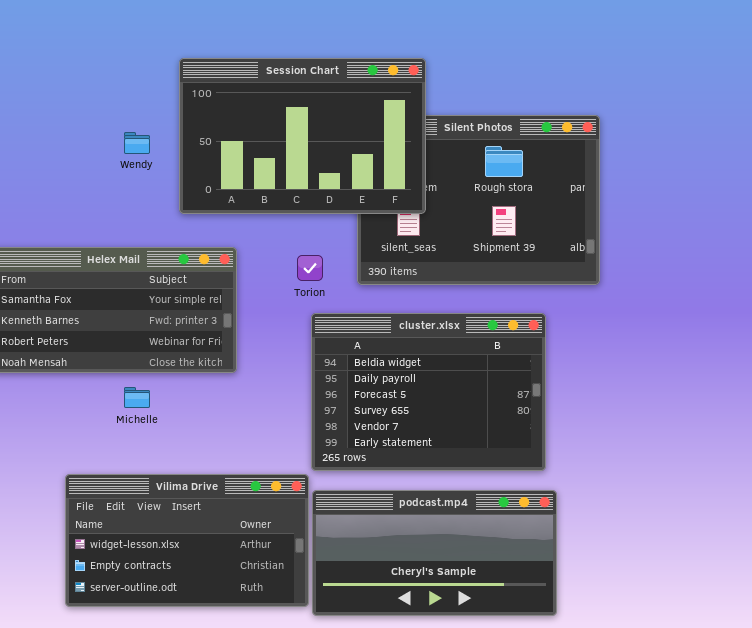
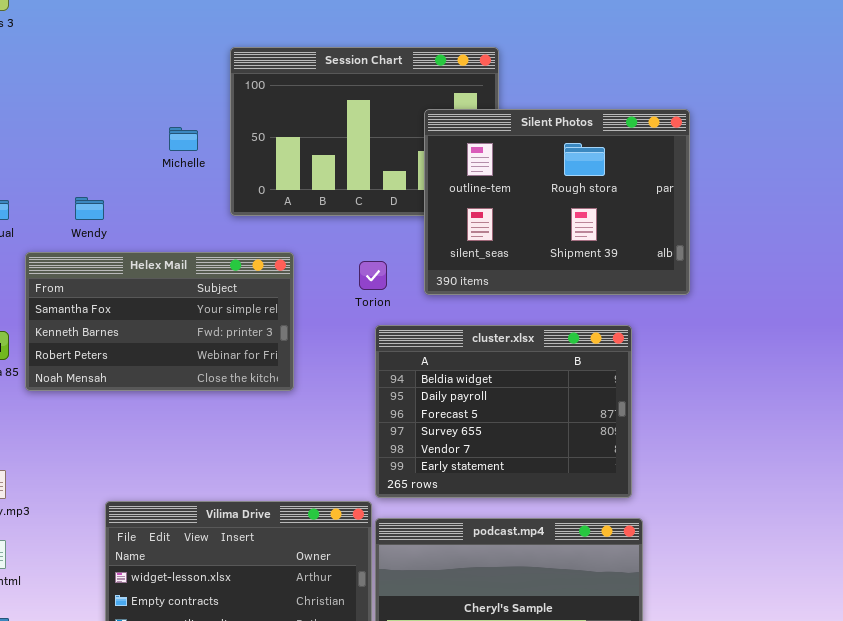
Silent Photos: [357,115,600,285] -> [424,109,690,295], raised
Wendy: [124,132,150,154] -> [75,197,104,220], moved
Michelle: [124,387,150,408] -> [169,127,198,151], moved

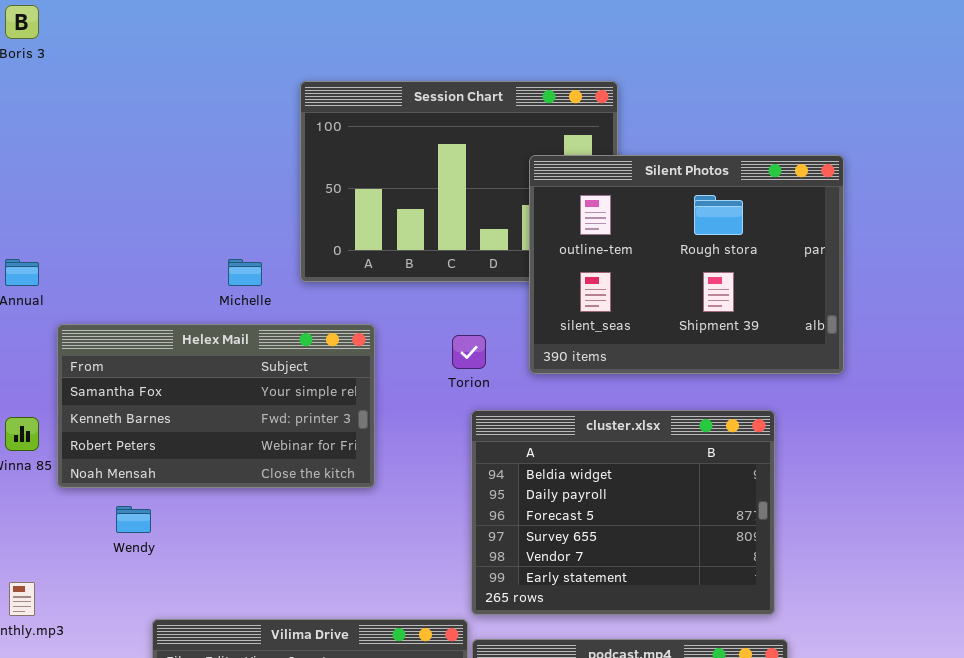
Michelle: [169,127,198,151] -> [228,259,262,286], moved
Wendy: [75,197,104,220] -> [116,506,151,533], moved

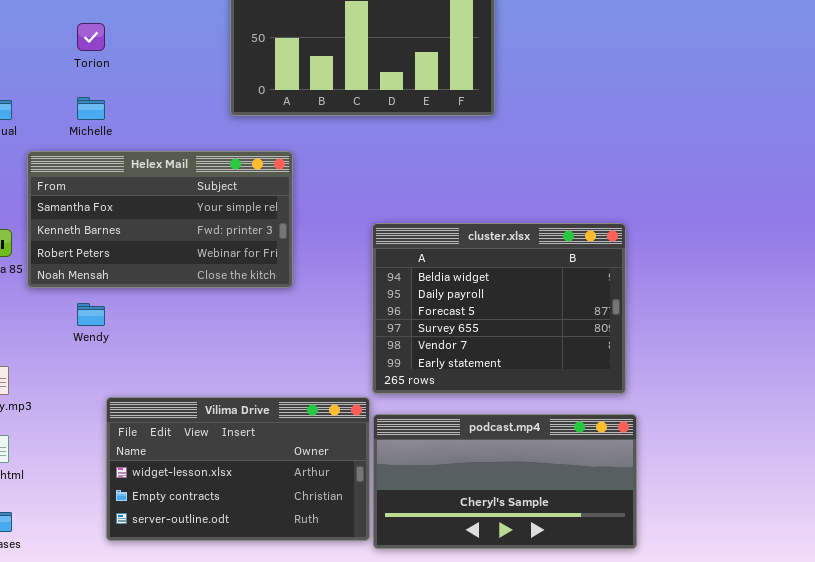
Silent Photos: [529,155,844,374] -> none, closed
Michelle: [228,259,262,286] -> [77,97,105,120], moved
Torion: [452,335,486,369] -> [77,23,105,51], moved

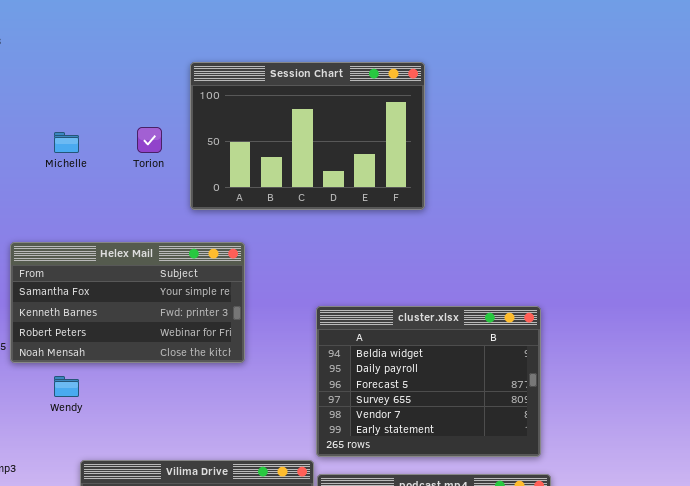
Torion: [77,23,105,51] -> [137,127,162,153], moved
Michelle: [77,97,105,120] -> [54,132,79,153], moved

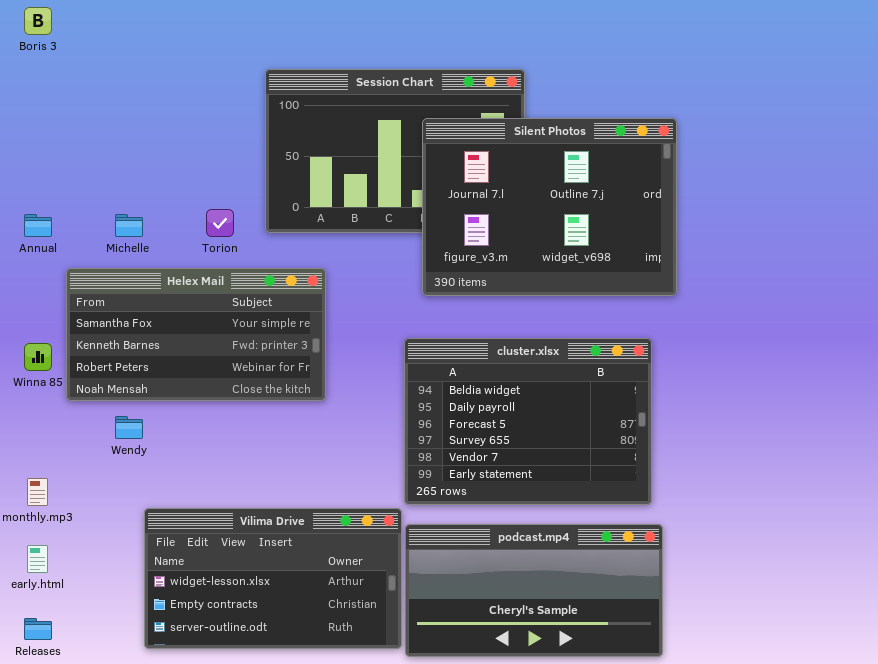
Silent Photos: none -> [422,118,677,296], opened
Torion: [137,127,162,153] -> [206,209,234,237], moved
Michelle: [54,132,79,153] -> [115,214,143,237], moved

